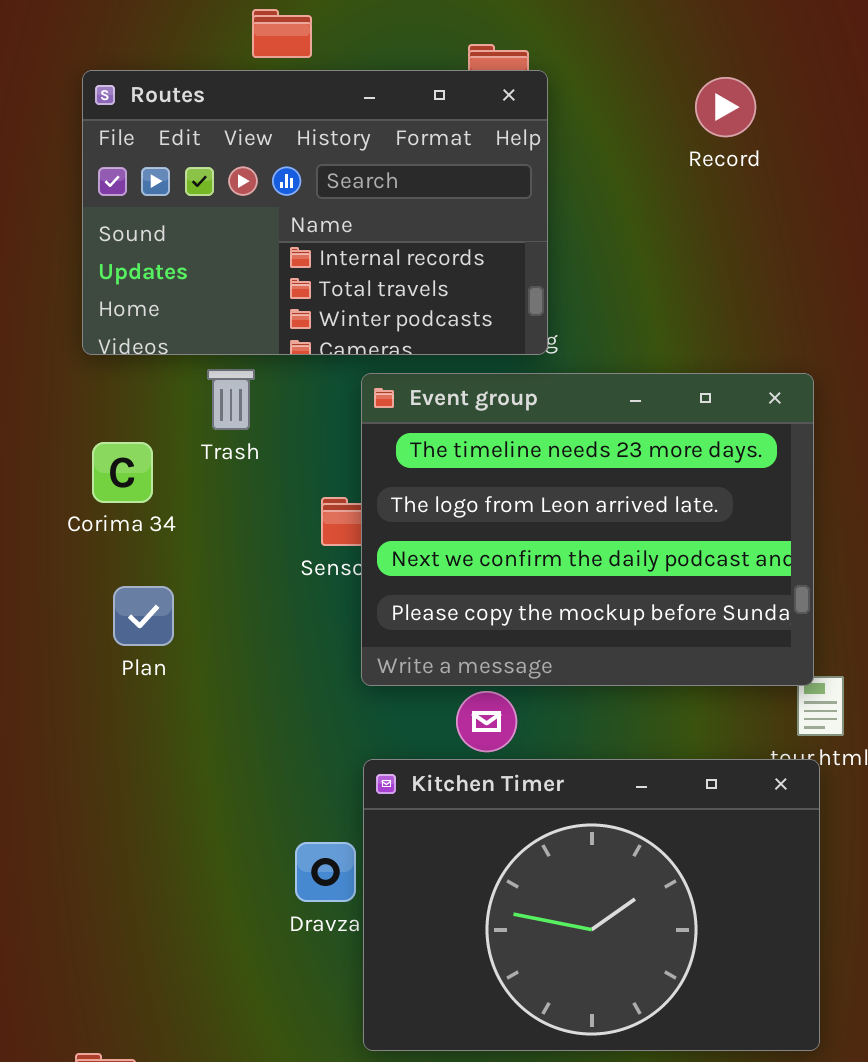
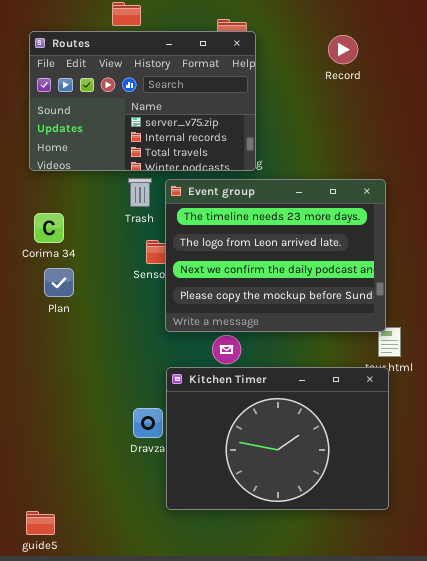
Routes: [82,70,548,355] -> [29,31,256,171], scrolled up 1 row
Trash: [207,369,255,430] -> [128,178,152,207], moved
Plan: [113,586,174,646] -> [44,268,74,297], moved

